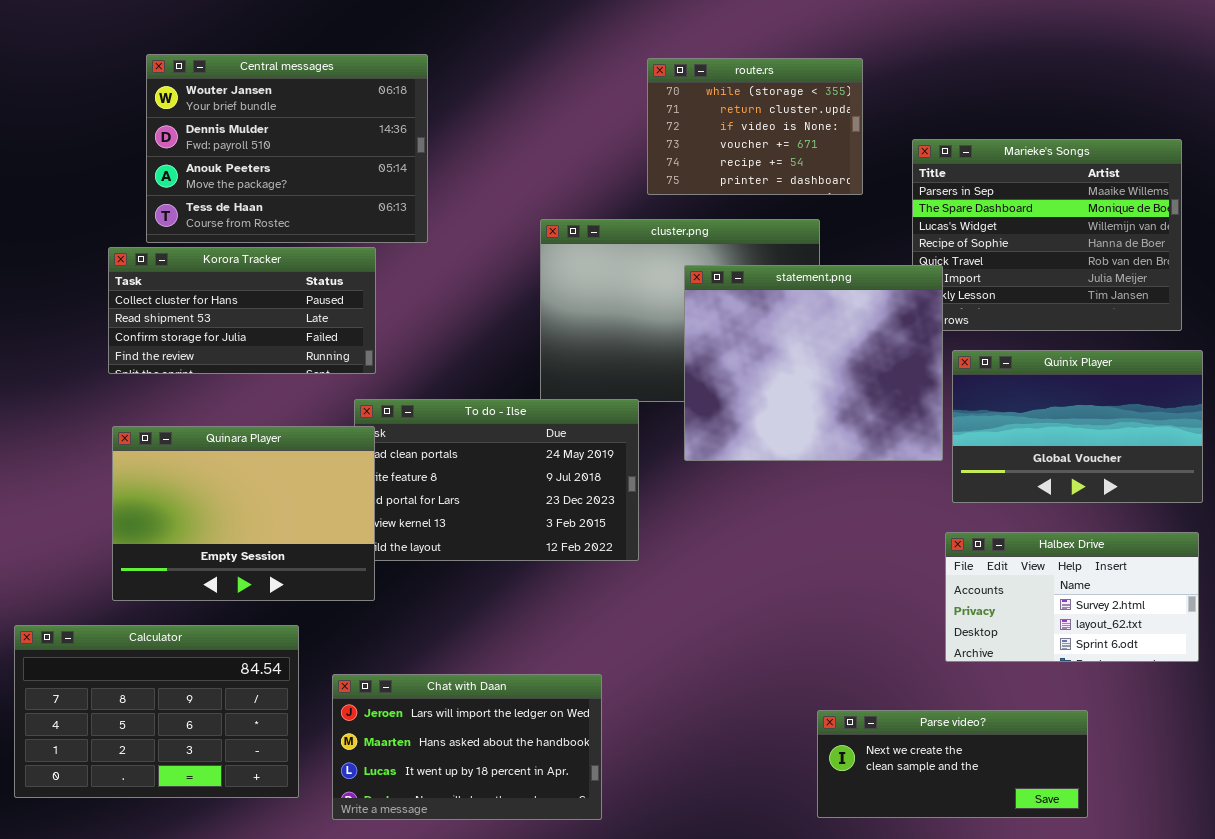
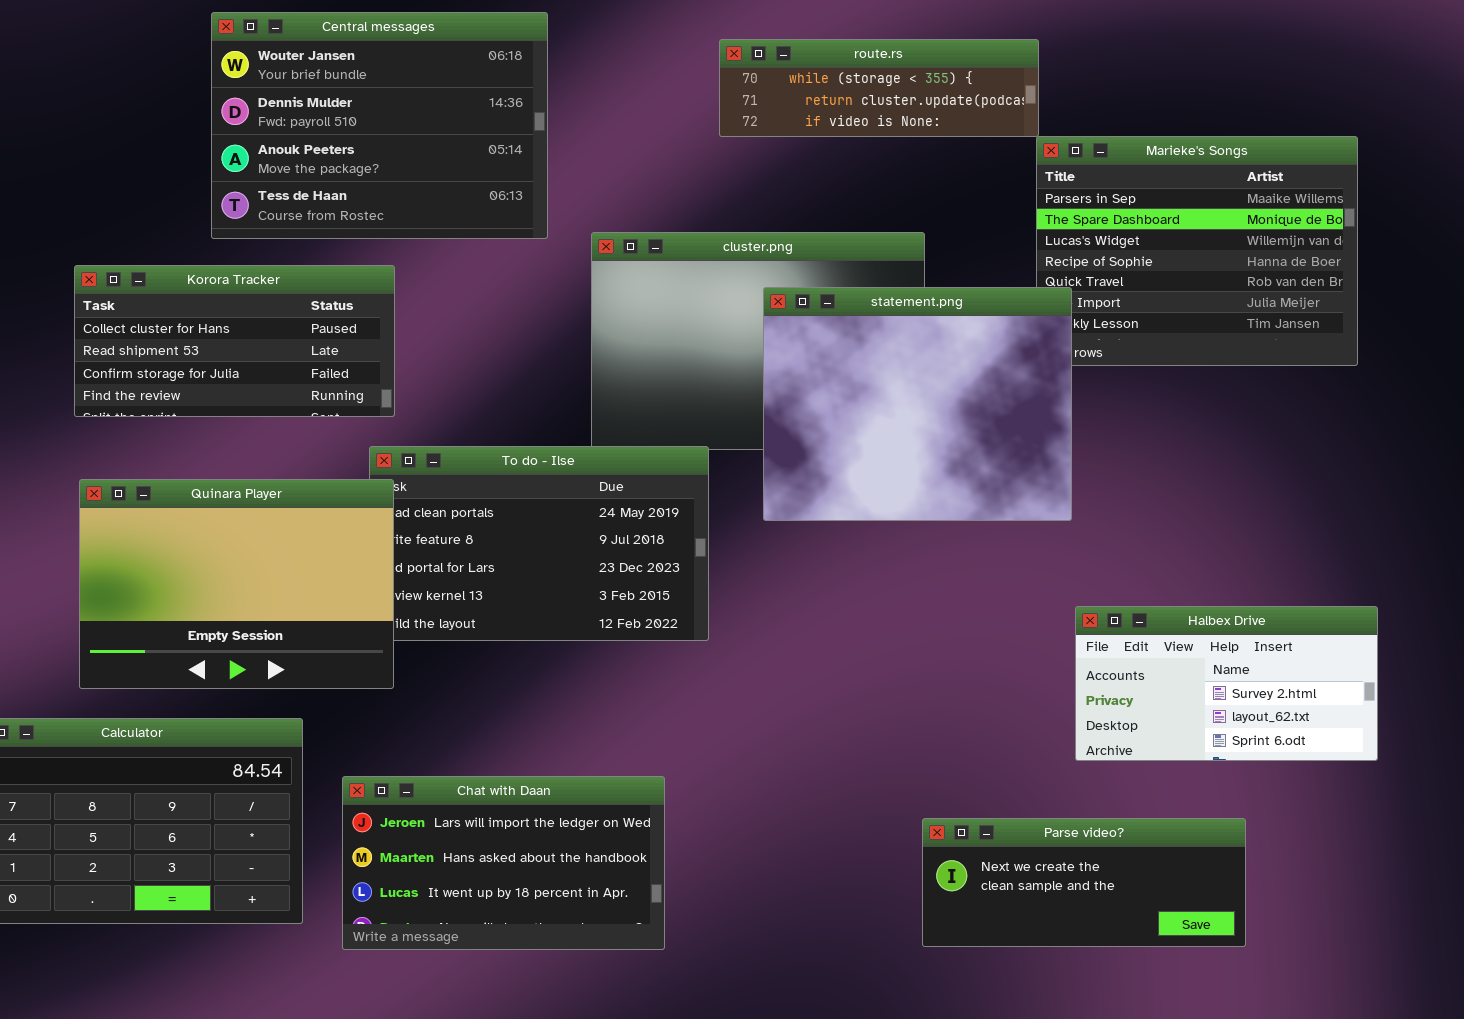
Central messages: [146,54,428,243] -> [211,12,548,239], moved
route.rs: [647,58,863,195] -> [719,39,1039,137], resized
Quinix Player: [952,350,1203,503] -> none, closed

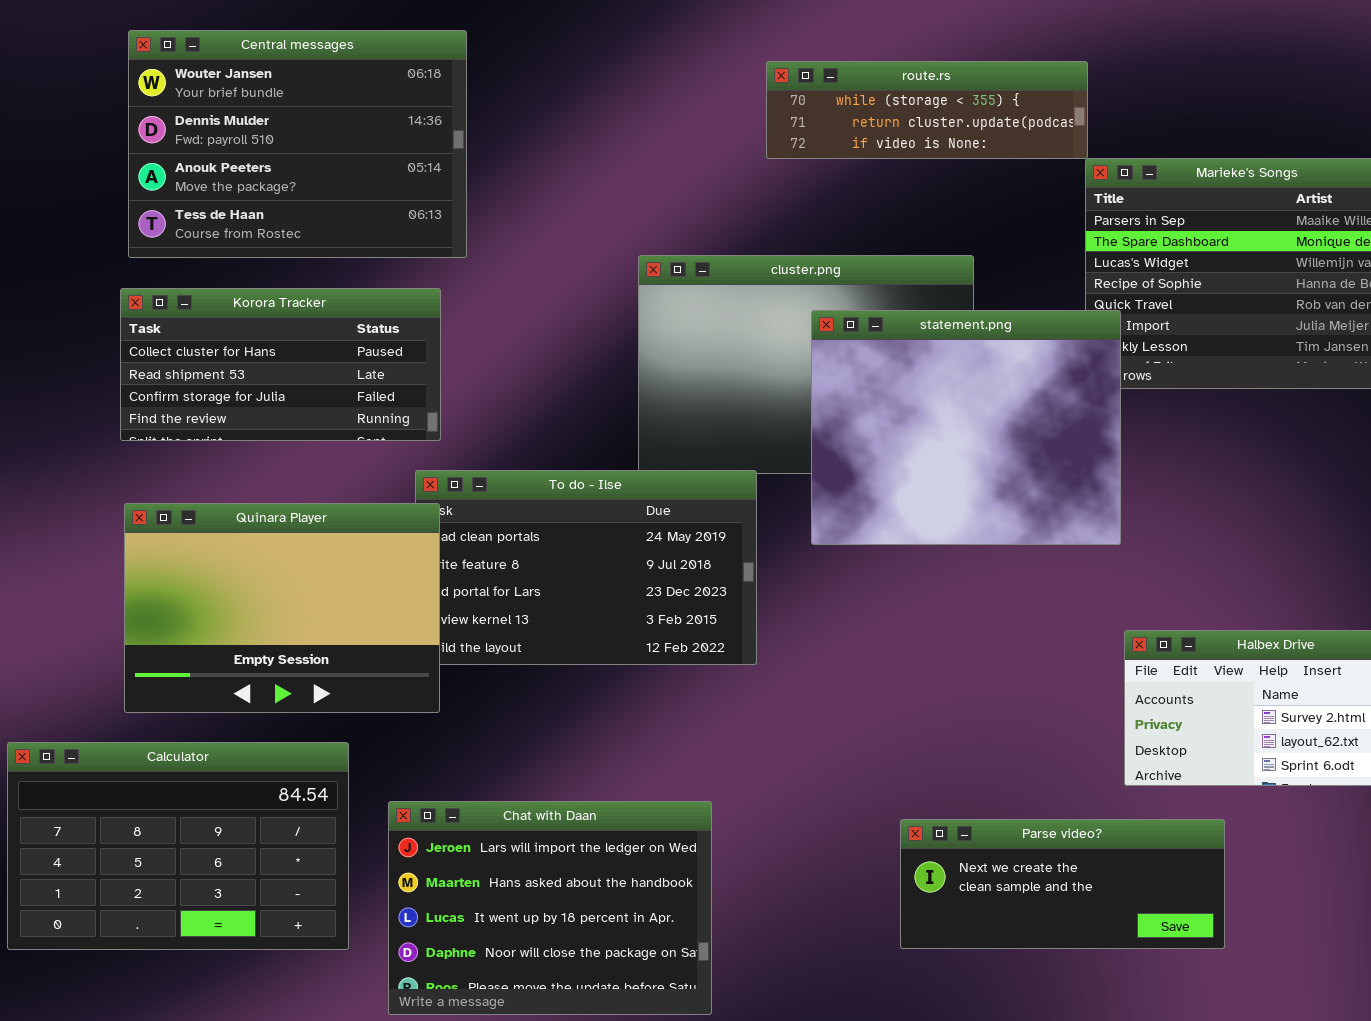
Central messages: [211,12,548,239] -> [128,30,467,258], moved
Chat with Daan: [342,776,665,950] -> [388,801,712,1015], resized
Parse video?: [922,818,1246,947] -> [900,819,1225,949], moved

